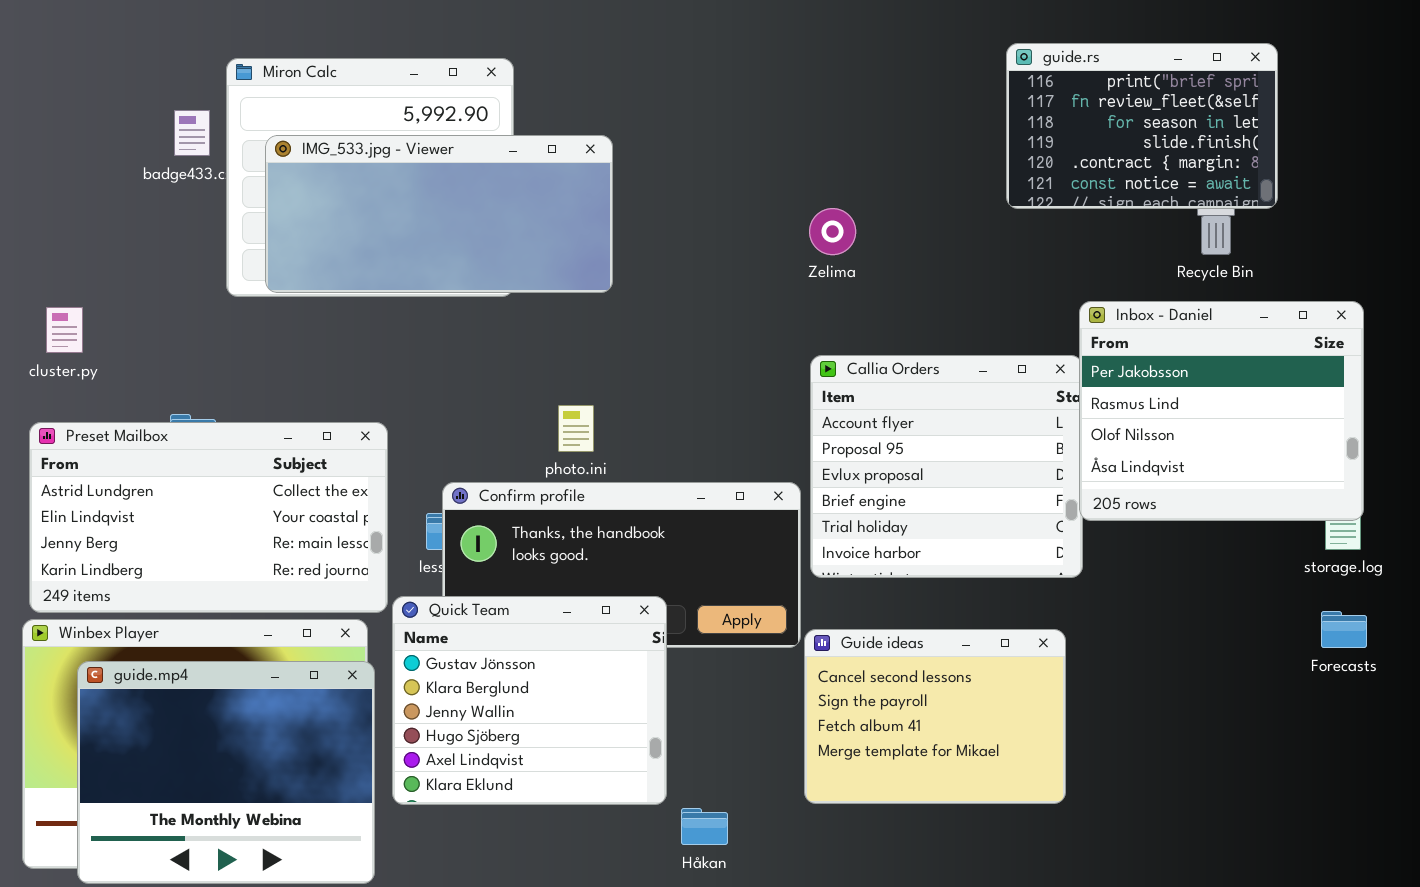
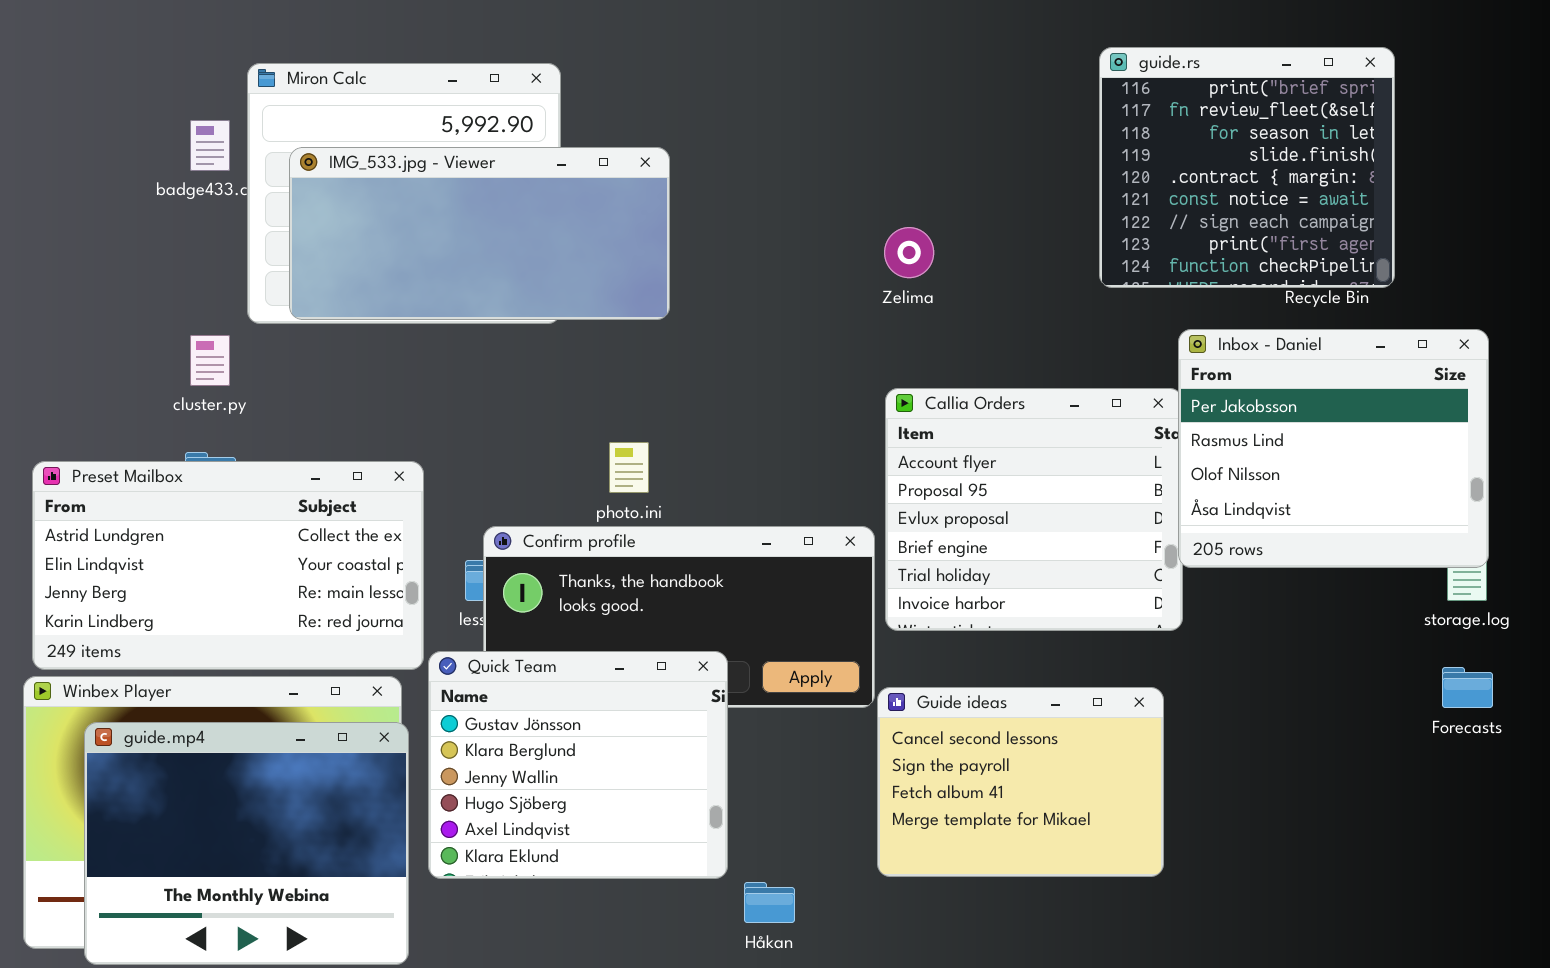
guide.rs: [1006,43,1278,209] -> [1099,47,1395,288], resized
cluster.py: [46,307,83,353] -> [190,335,230,386], moved

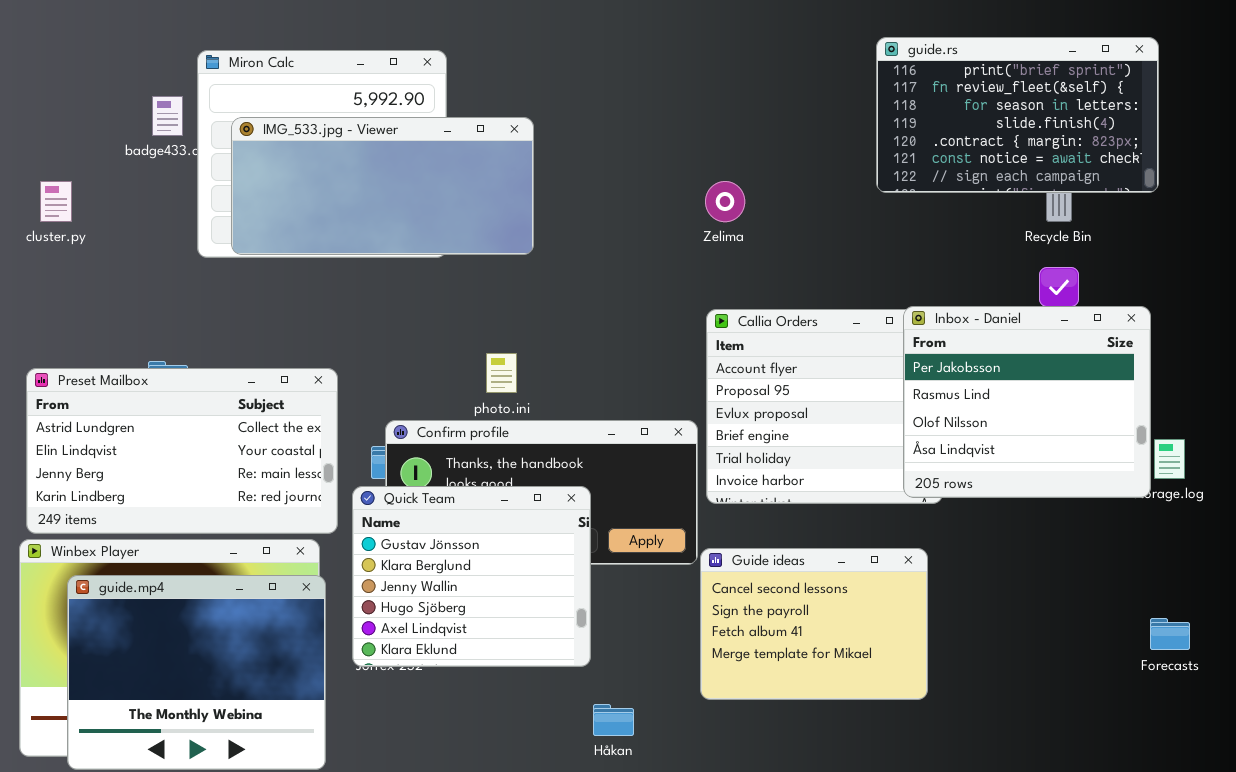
guide.rs: [1099,47,1395,288] -> [876,37,1159,193], resized
Inbox - Daniel: [1178,329,1489,568] -> [903,306,1151,498], moved
cluster.py: [190,335,230,386] -> [40,181,72,222], moved
Quick Team: [428,651,728,879] -> [352,486,591,667], moved
Forecasts: [1442,667,1493,708] -> [1150,618,1190,650], moved

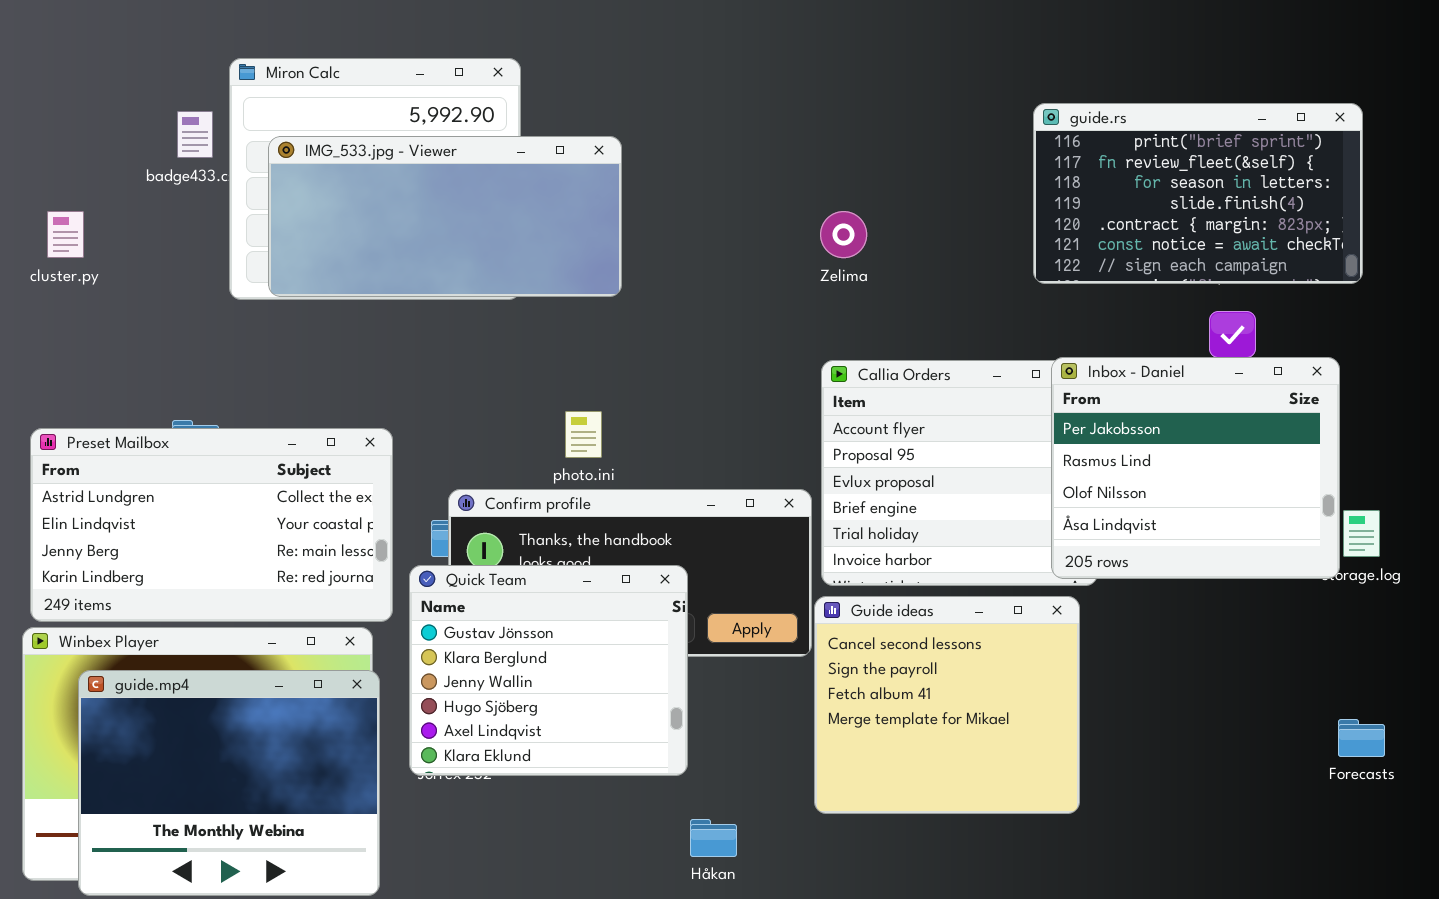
guide.rs: [876,37,1159,193] -> [1033,103,1363,284], moved
Guide ideas: [700,548,928,700] -> [814,596,1080,814], resized

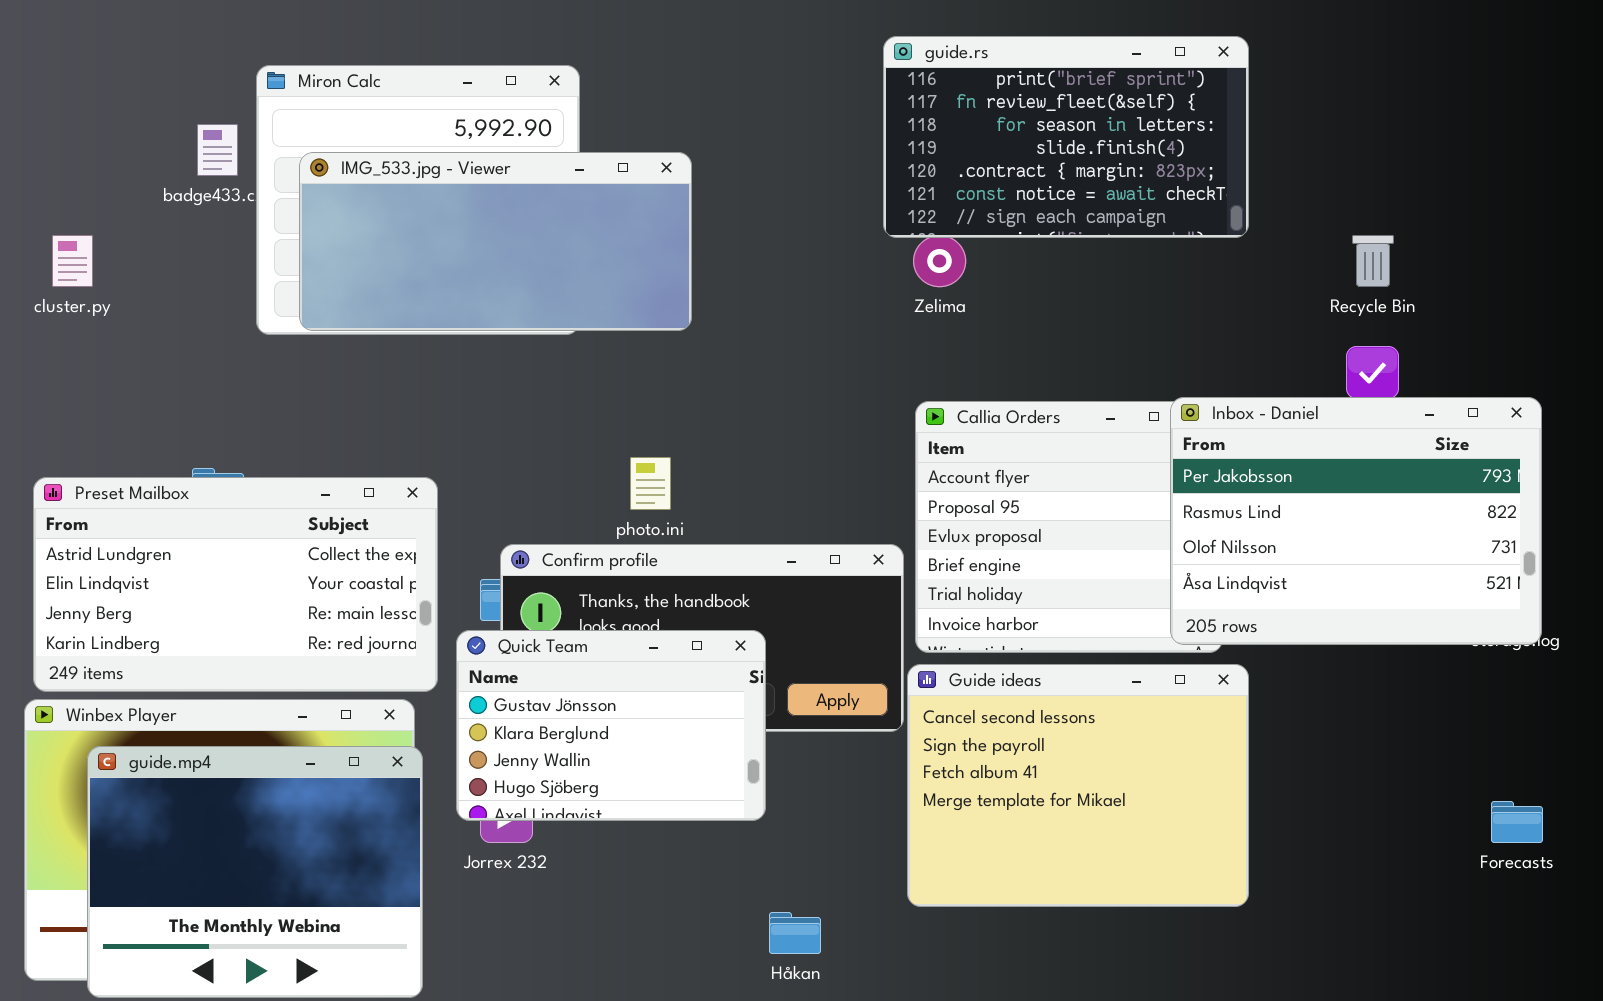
guide.rs: [1033,103,1363,284] -> [883,36,1249,238], moved
Inbox - Daniel: [1051,357,1340,579] -> [1170,397,1542,645], resized
Quick Team: [409,565,688,776] -> [456,630,766,821], resized
Guide ideas: [814,596,1080,814] -> [907,664,1249,907], resized

